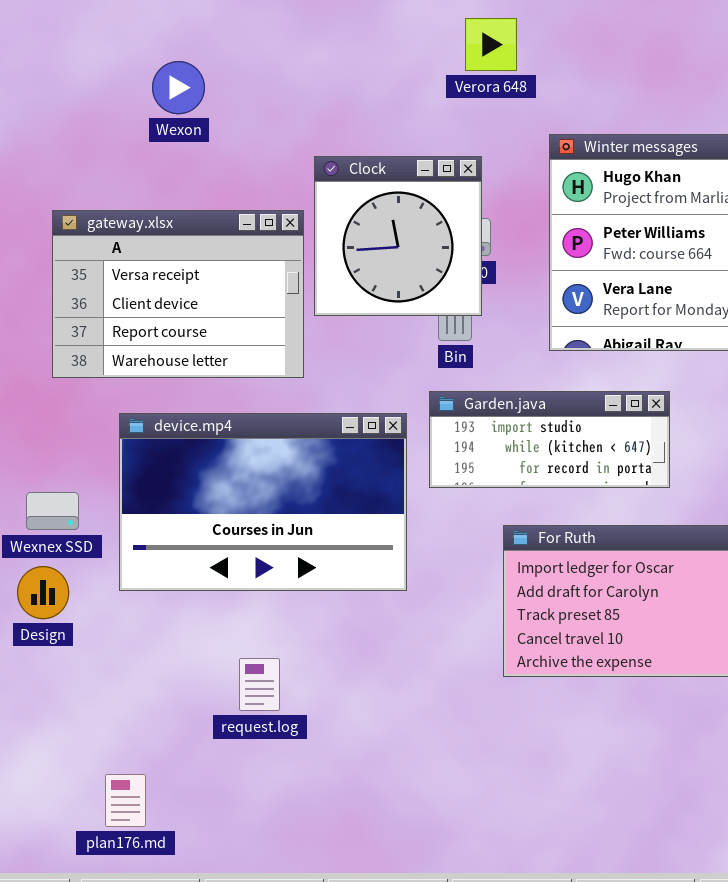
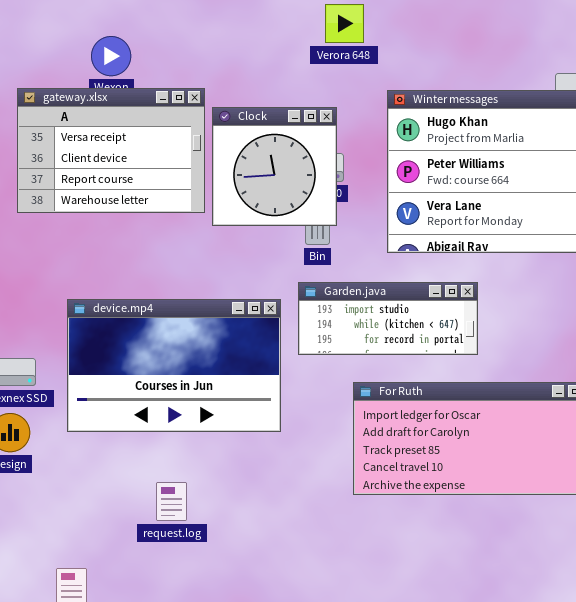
gateway.xlsx: [52,210,304,378] -> [17,88,205,213], moved

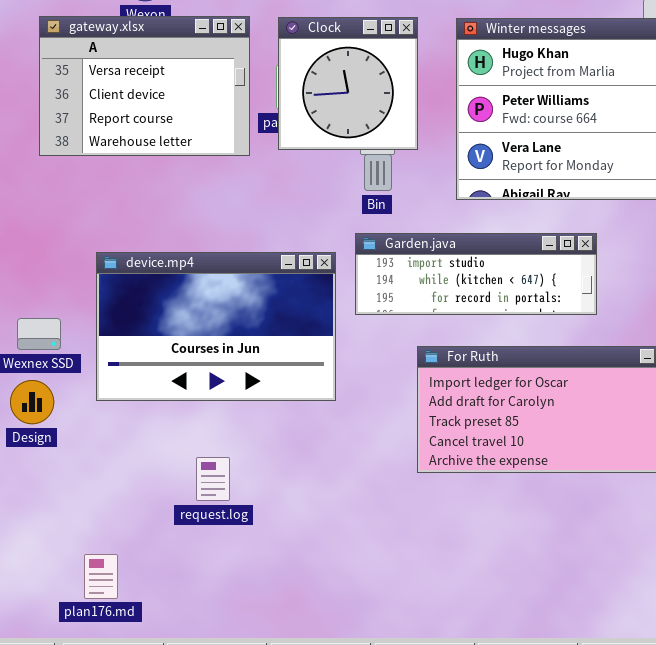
Clock: [212,107,337,226] -> [278,17,418,150], moved
Garden.java: [298,282,478,355] -> [355,233,597,315], resized

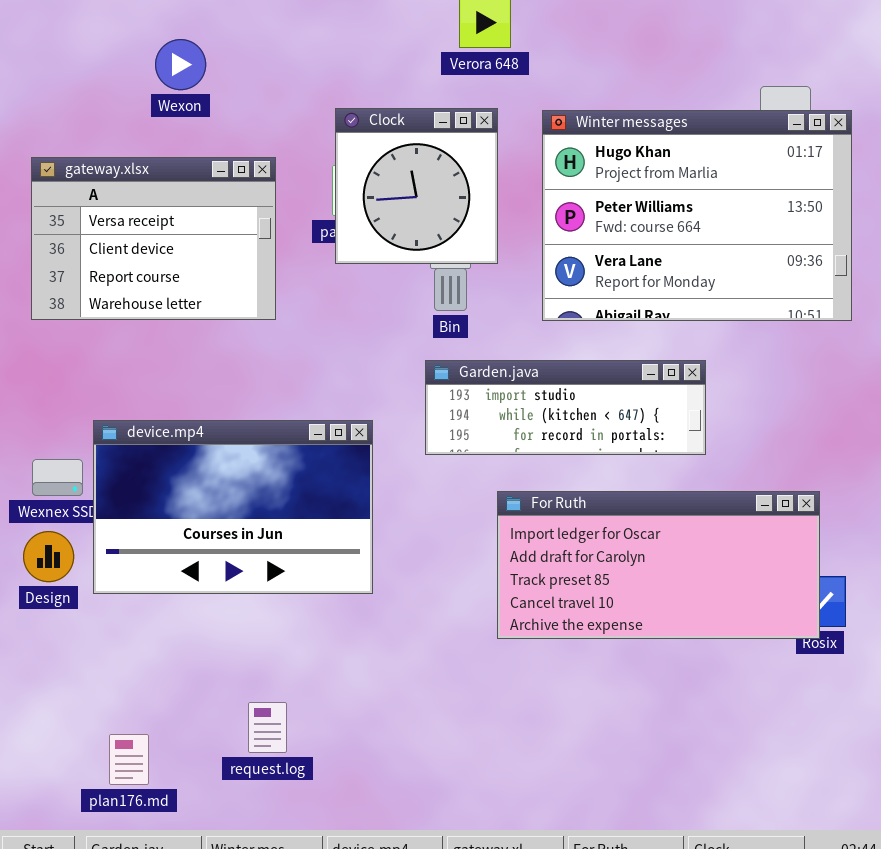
gateway.xlsx: [39,16,250,156] -> [31,157,276,320], moved
device.mp4: [96,252,336,401] -> [93,420,373,594], moved
request.log: [196,457,230,501] -> [248,702,287,753], moved

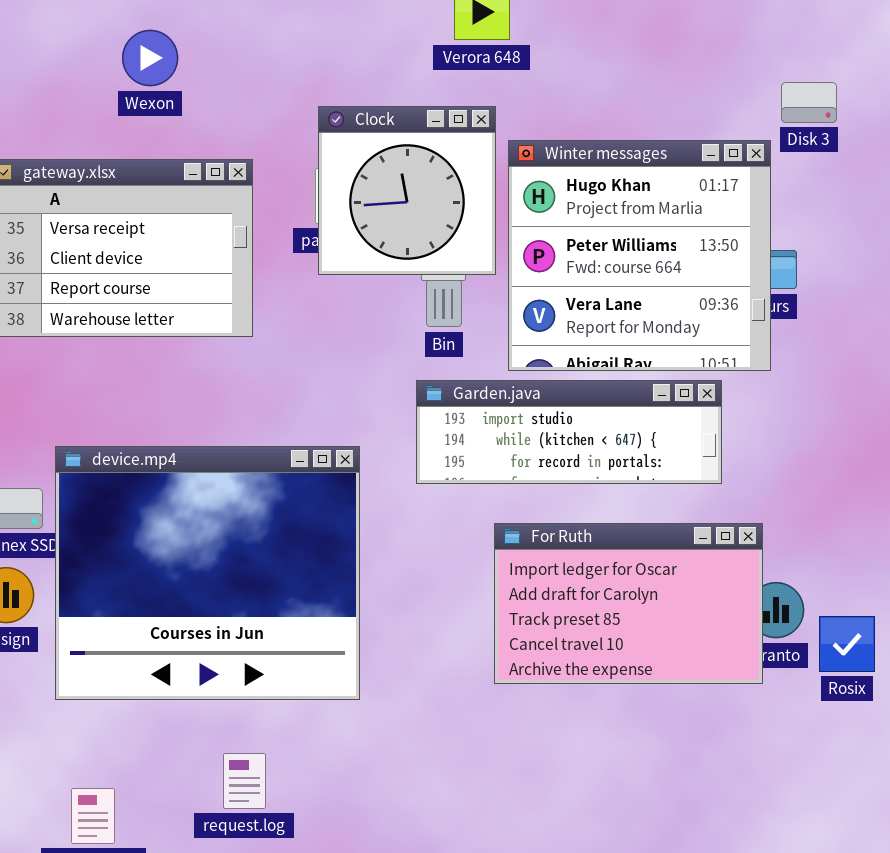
Winter messages: [542,110,852,321] -> [508,140,771,371], moved, resized
device.mp4: [93,420,373,594] -> [55,446,360,700], resized
For Ruth: [497,491,820,639] -> [494,523,763,684], resized

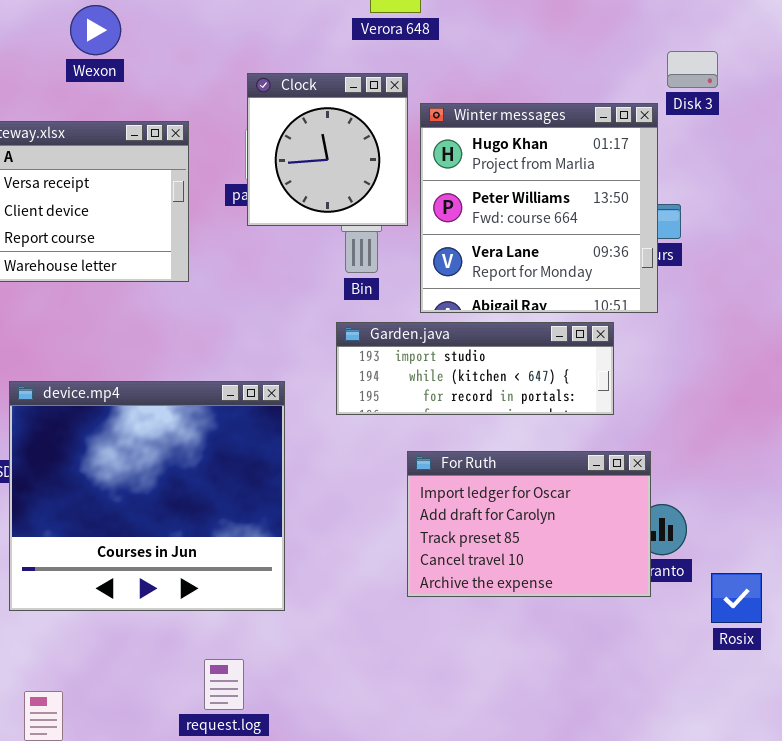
Rosix: [819,616,875,672] -> [711,573,762,623], moved
request.log: [223,753,266,809] -> [204,659,244,710], moved

